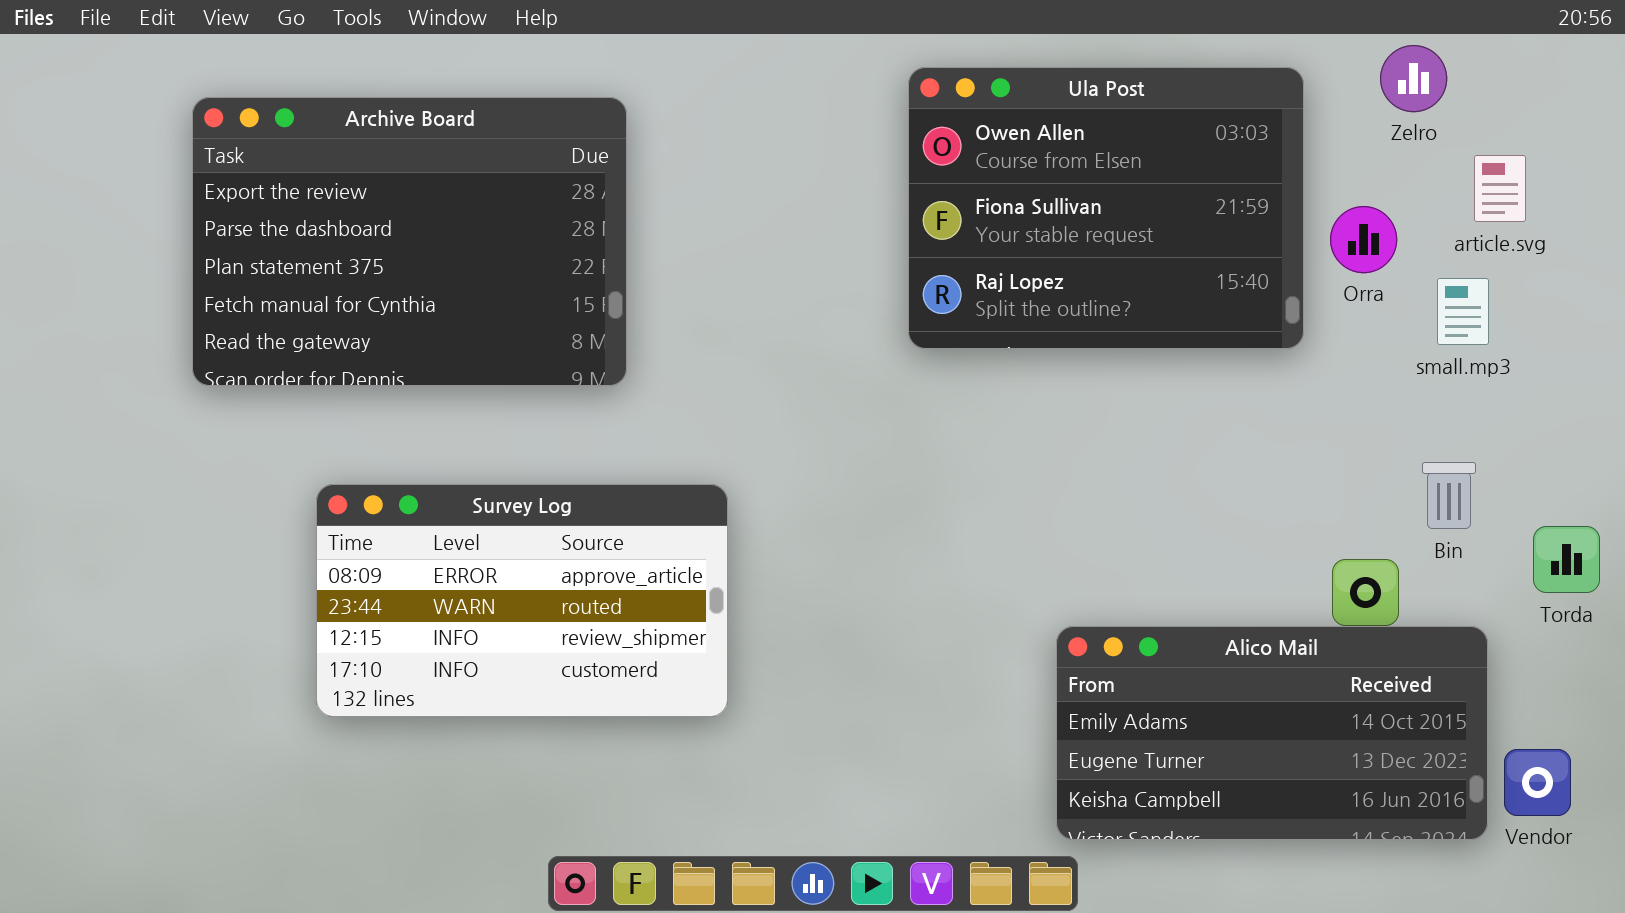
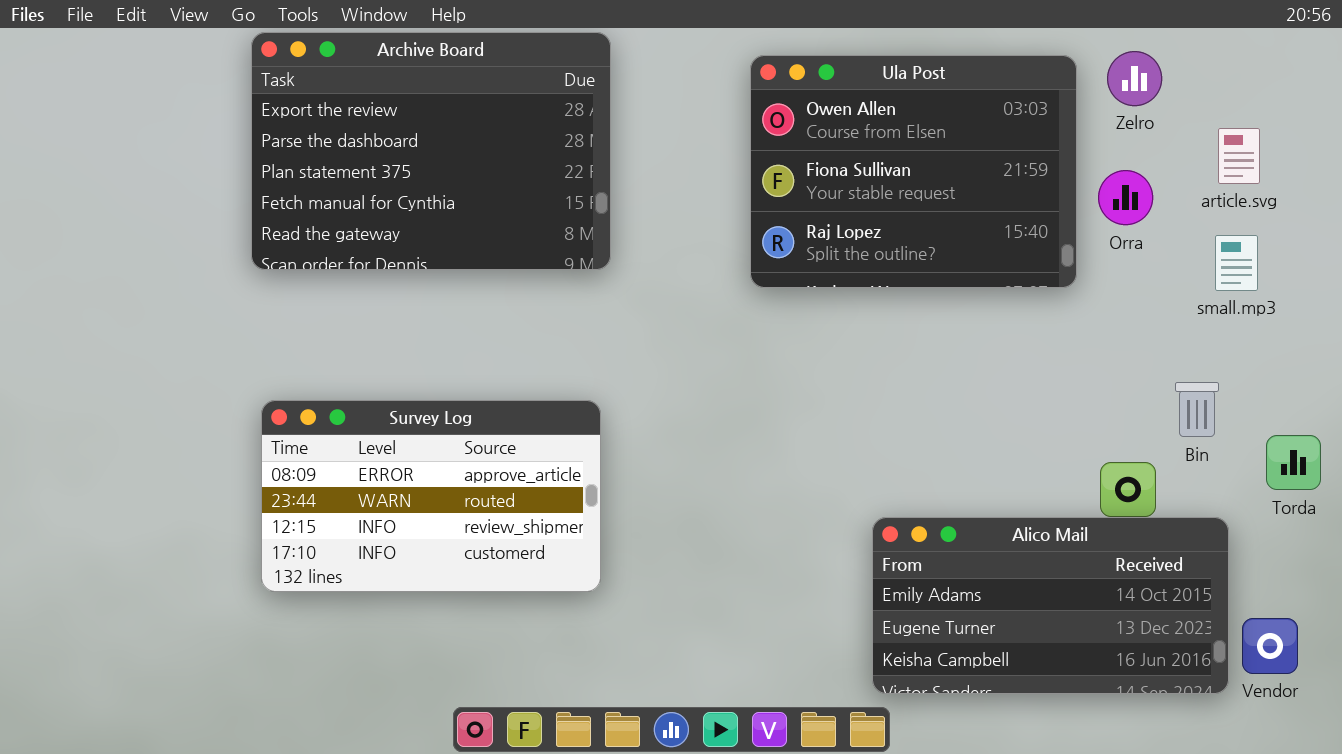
Zelro: [1380,45,1447,112] -> [1107,51,1162,106], moved
Archive Board: [192,97,627,386] -> [251,32,611,270], moved
small.mp3: [1437,278,1489,345] -> [1215,235,1258,291], moved

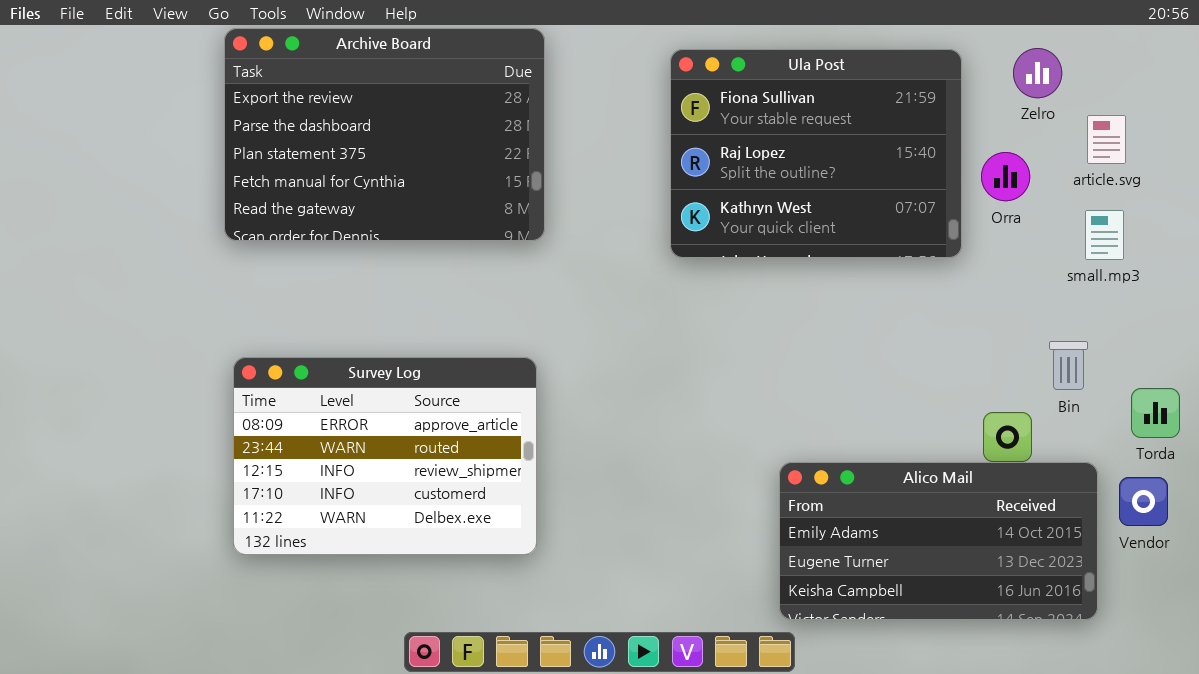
Zelro: [1107,51,1162,106] -> [1013,48,1062,98], moved
Ula Post: [750,55,1077,288] -> [670,49,962,258], scrolled down 1 row
Survey Log: [261,400,601,592] -> [233,357,537,555], resized
Vendor: [1242,618,1298,674] -> [1119,477,1168,526], moved

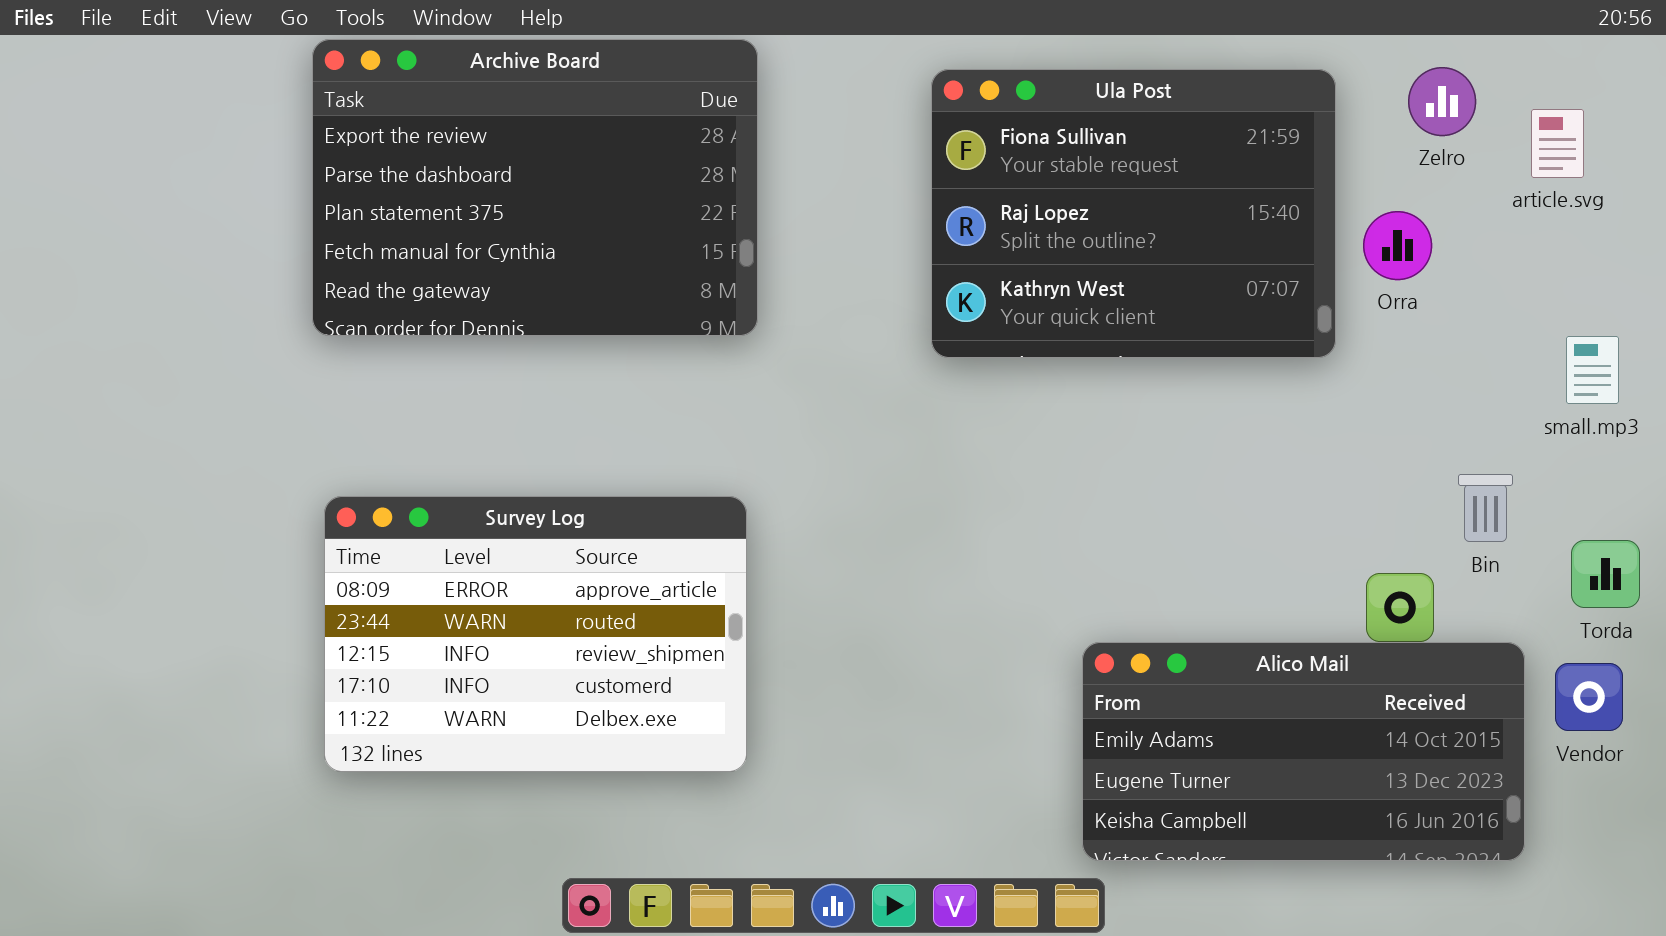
article.svg: [1087,115,1126,164] -> [1531,109,1584,178], moved
small.mp3: [1085,210,1124,260] -> [1566,336,1619,404], moved

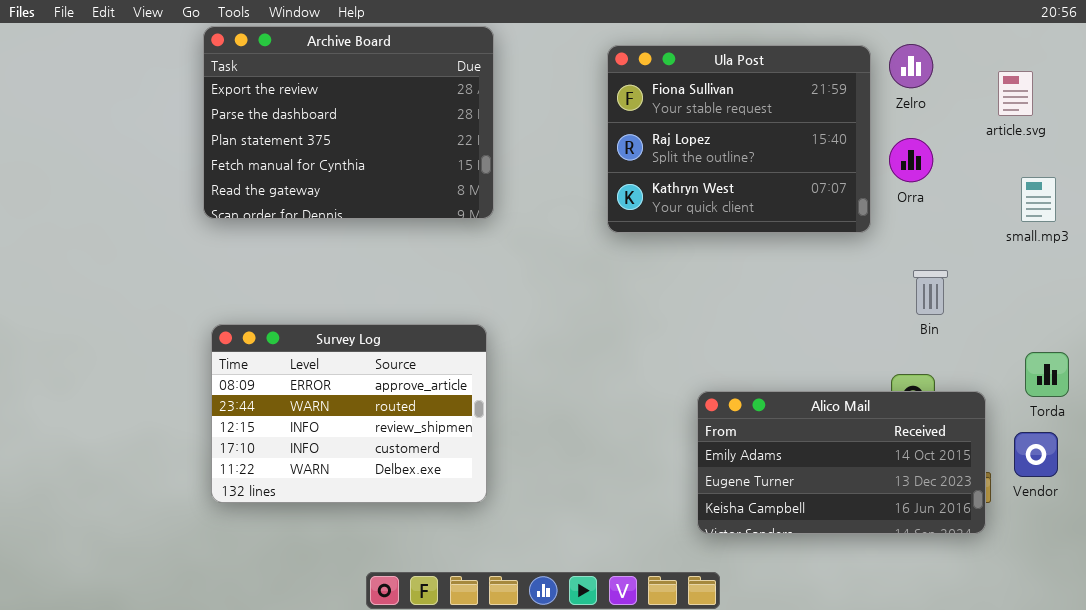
Zelro: [1408,67,1476,136] -> [889,44,933,88], moved
small.mp3: [1566,336,1619,404] -> [1021,177,1056,222], moved
Bin: [1458,474,1513,542] -> [913,270,948,315], moved
Alico Mail: [1082,642,1525,861] -> [697,391,986,534], moved

